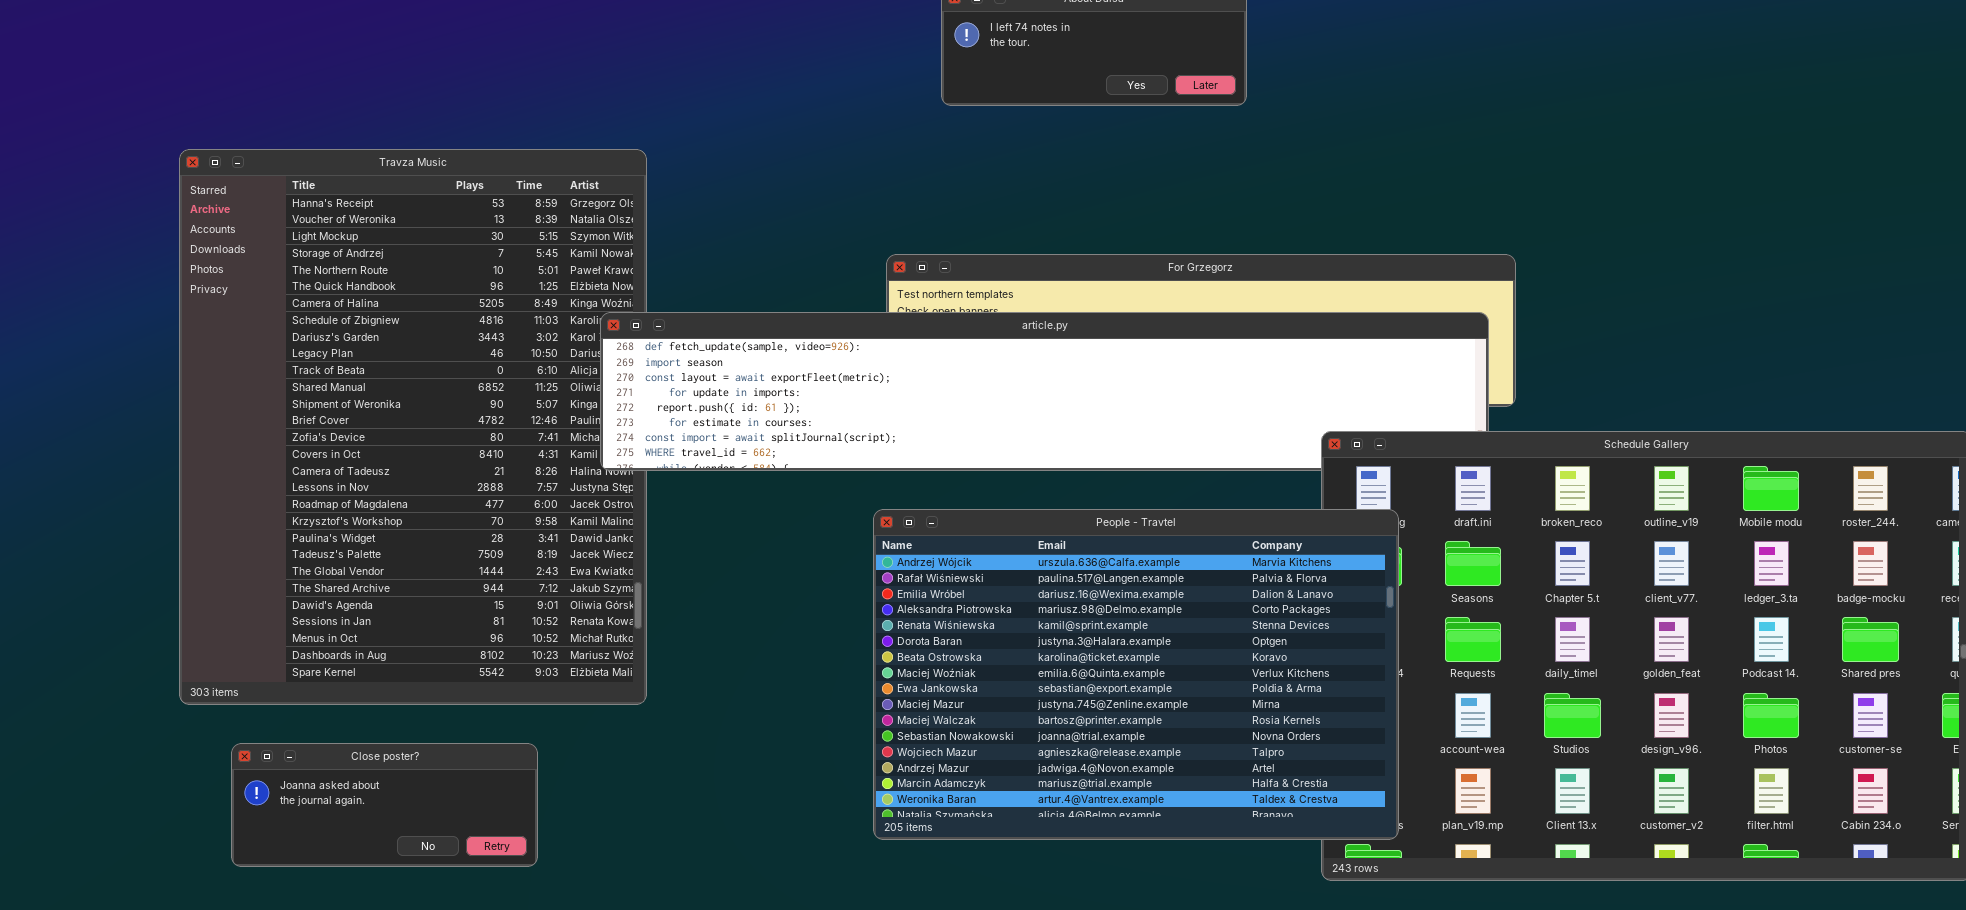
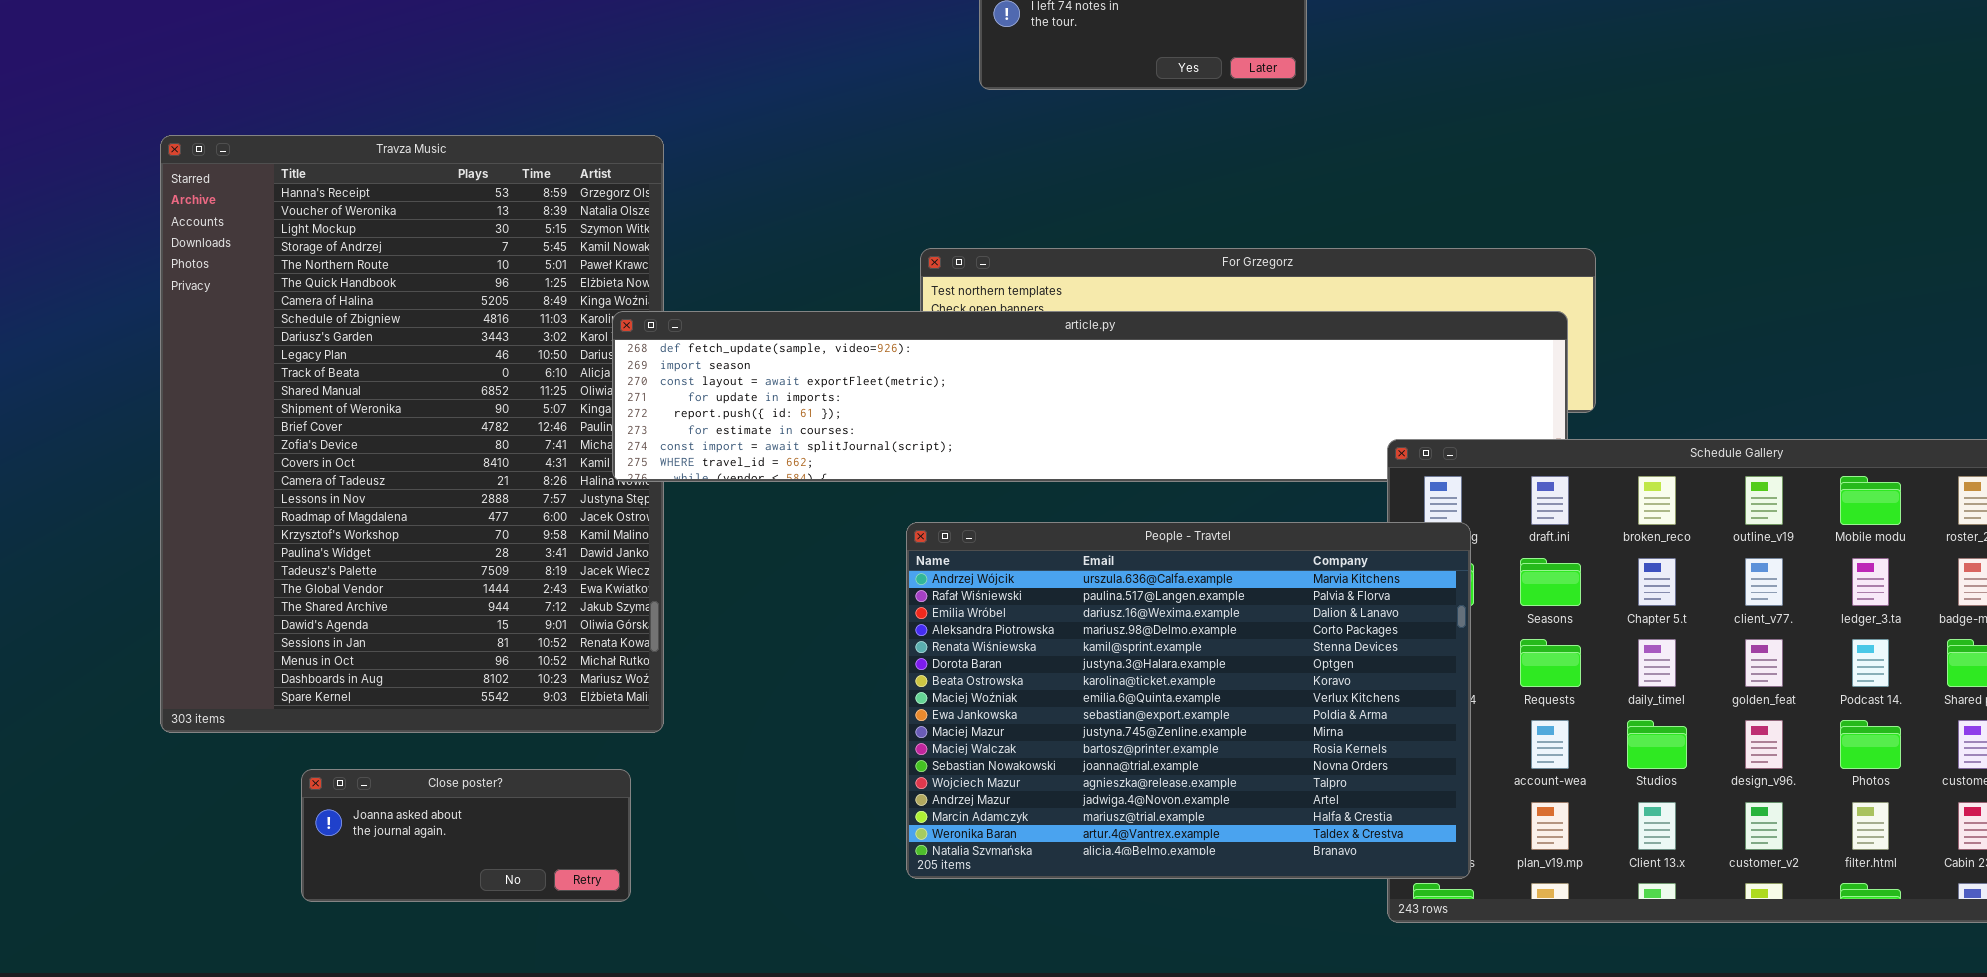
Close poster?: [231,743,538,867] -> [301,769,631,902], moved

